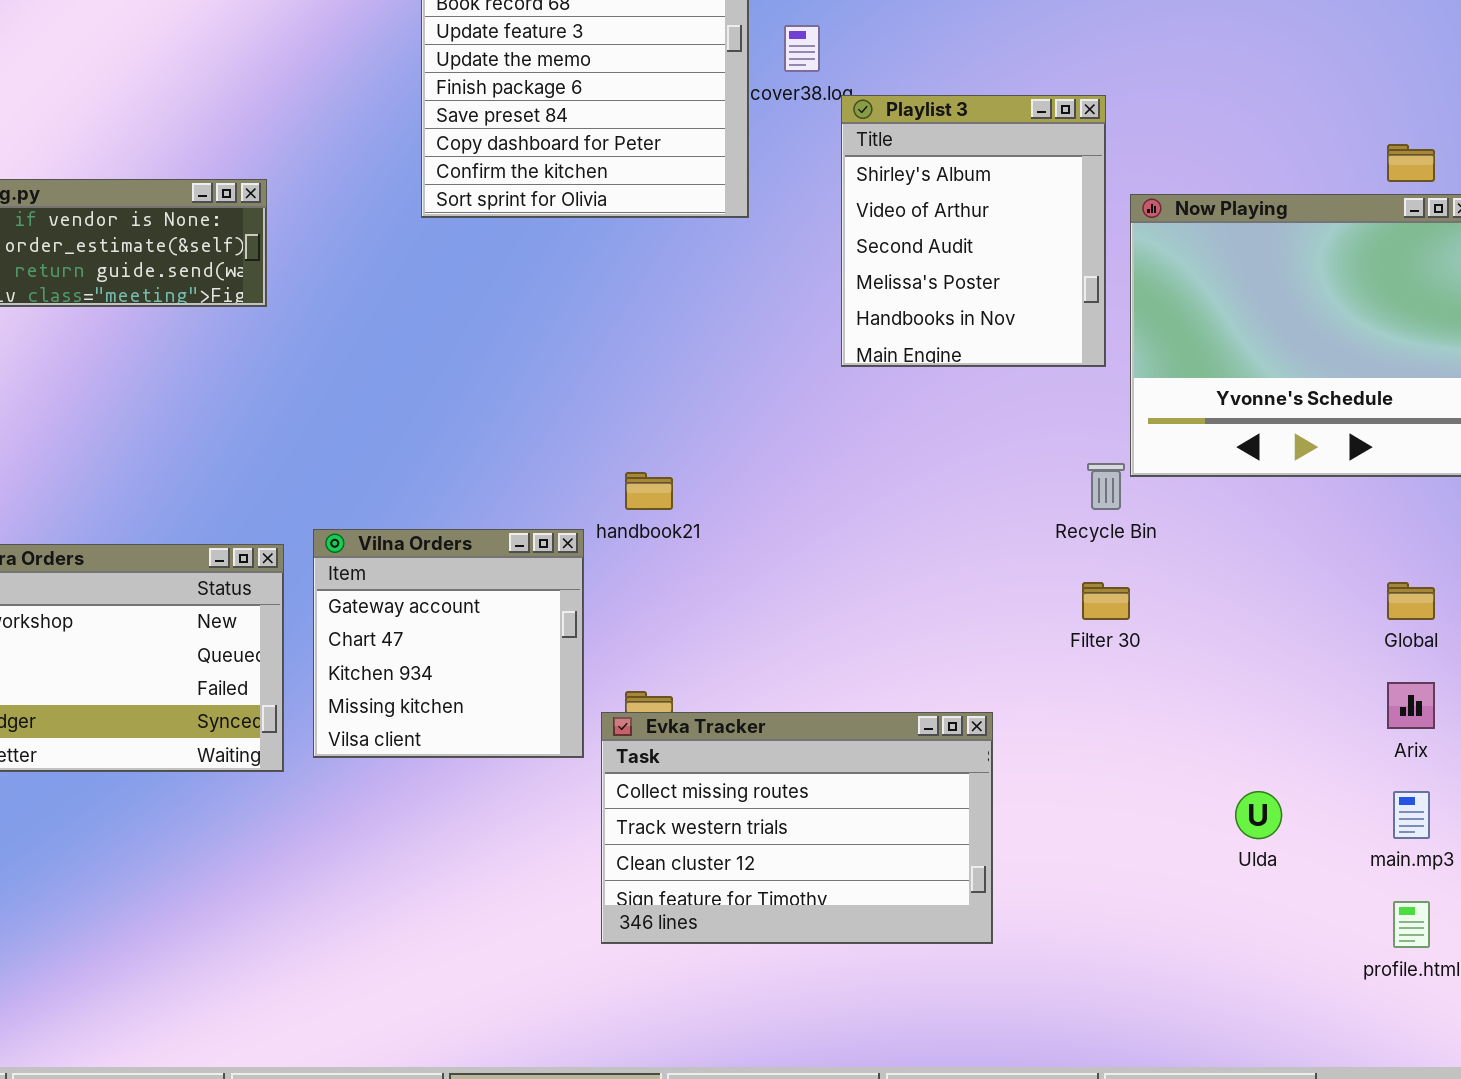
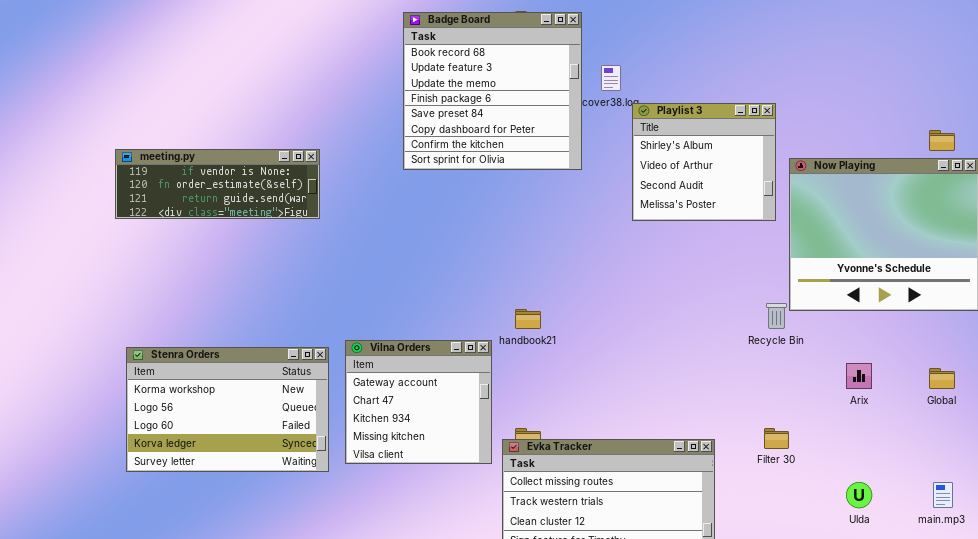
Playlist 3: [841,95,1106,367] -> [632,103,776,221], resized
Filter 30: [1082,582,1130,620] -> [764,428,789,449], moved
Arix: [1387,682,1435,729] -> [846,363,872,389], moved

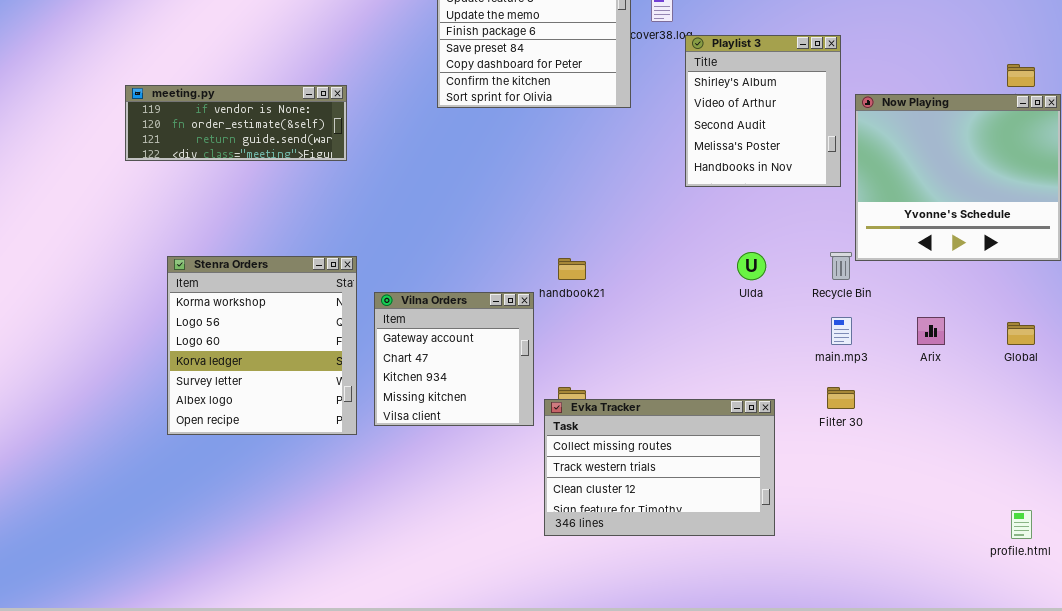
Playlist 3: [632,103,776,221] -> [685,35,841,187], resized
Stenra Orders: [126,347,329,472] -> [167,256,357,435], resized
Ulda: [846,482,872,508] -> [737,252,766,280], moved
main.mp3: [933,482,953,508] -> [831,317,852,345], moved

